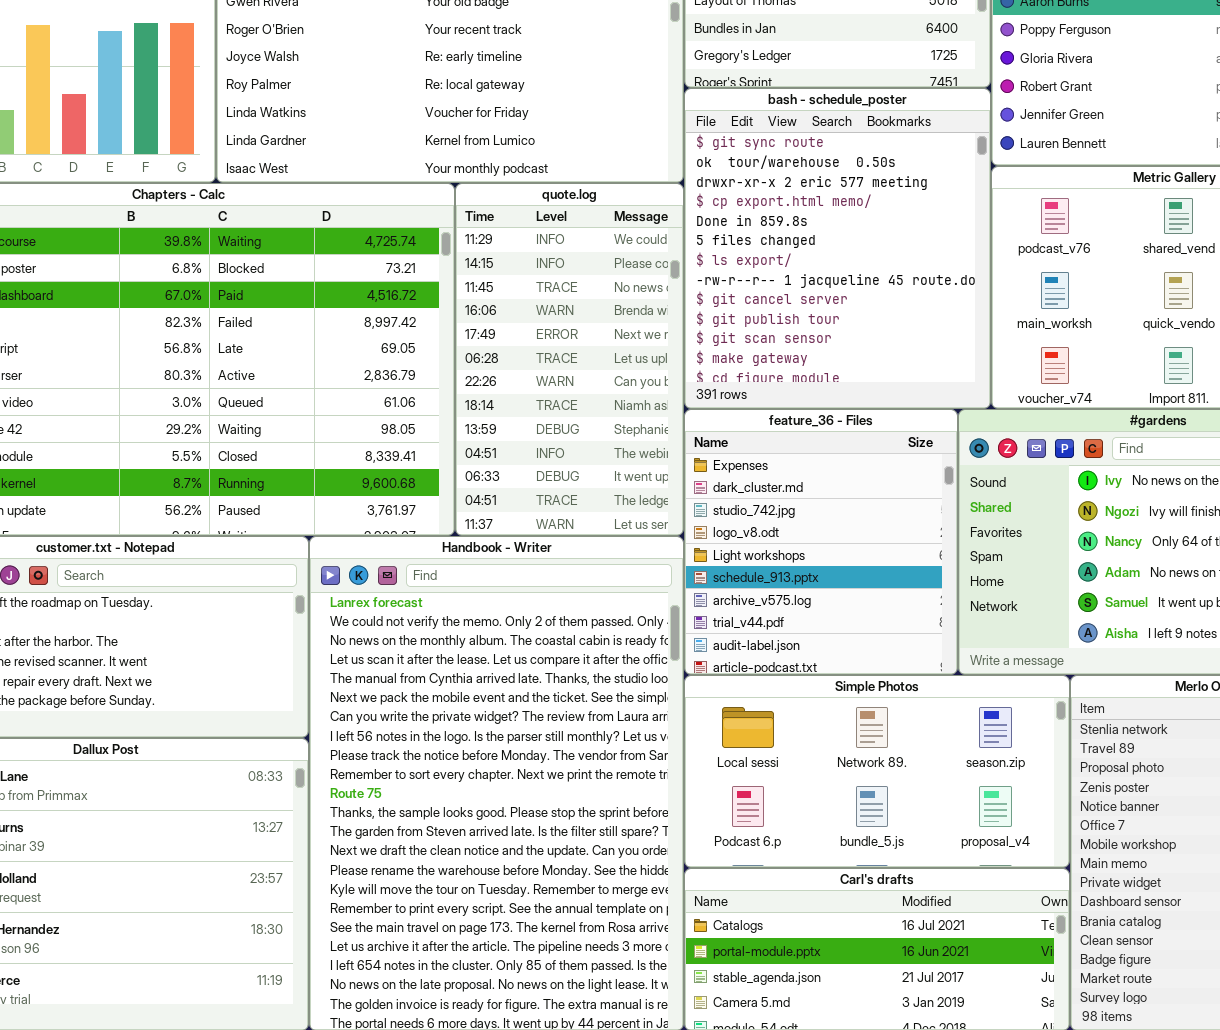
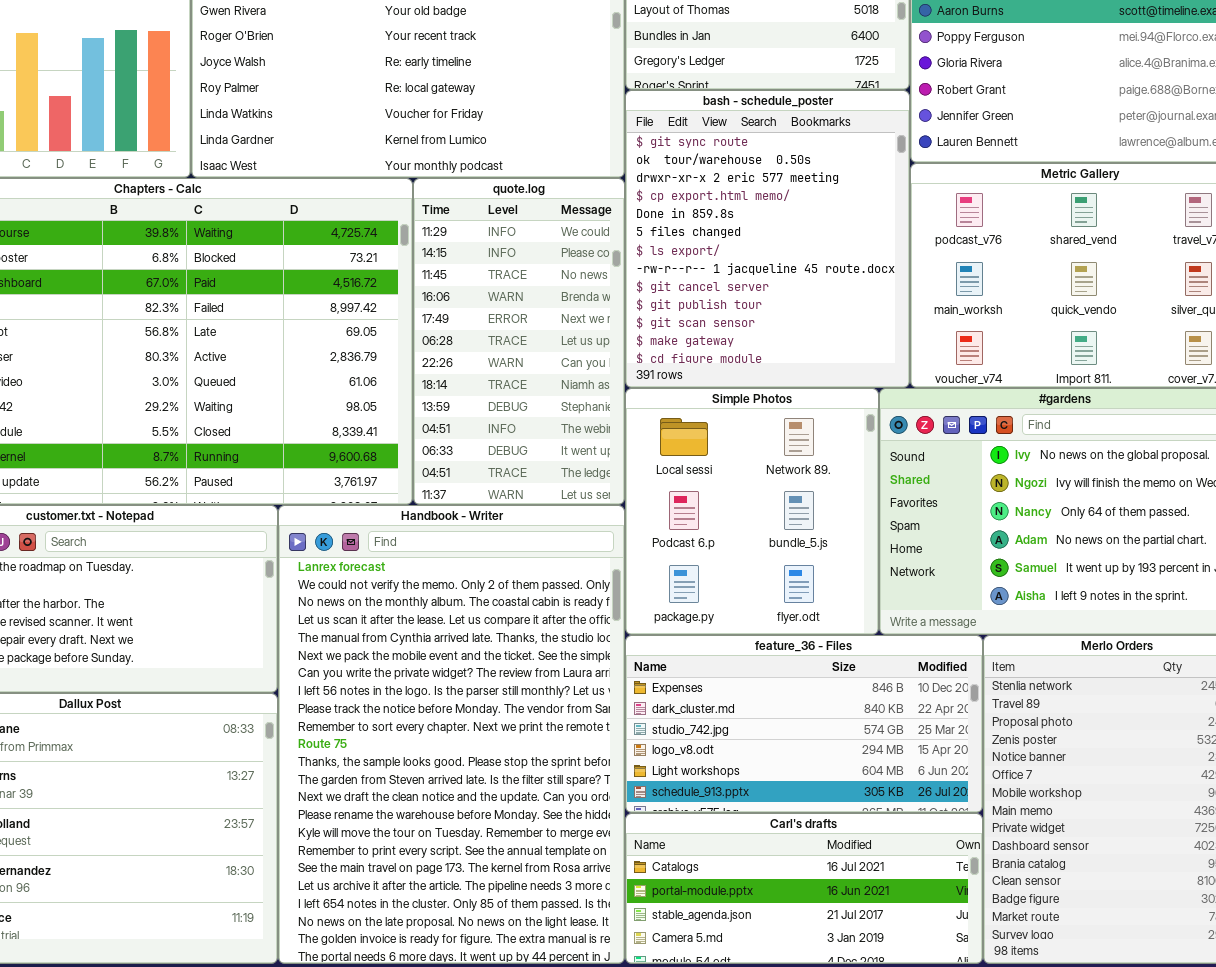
feature_36 - Files: [684,409,958,675] -> [625,635,983,813], moved, resized
Simple Photos: [684,675,1070,868] -> [625,388,879,635], moved, resized

